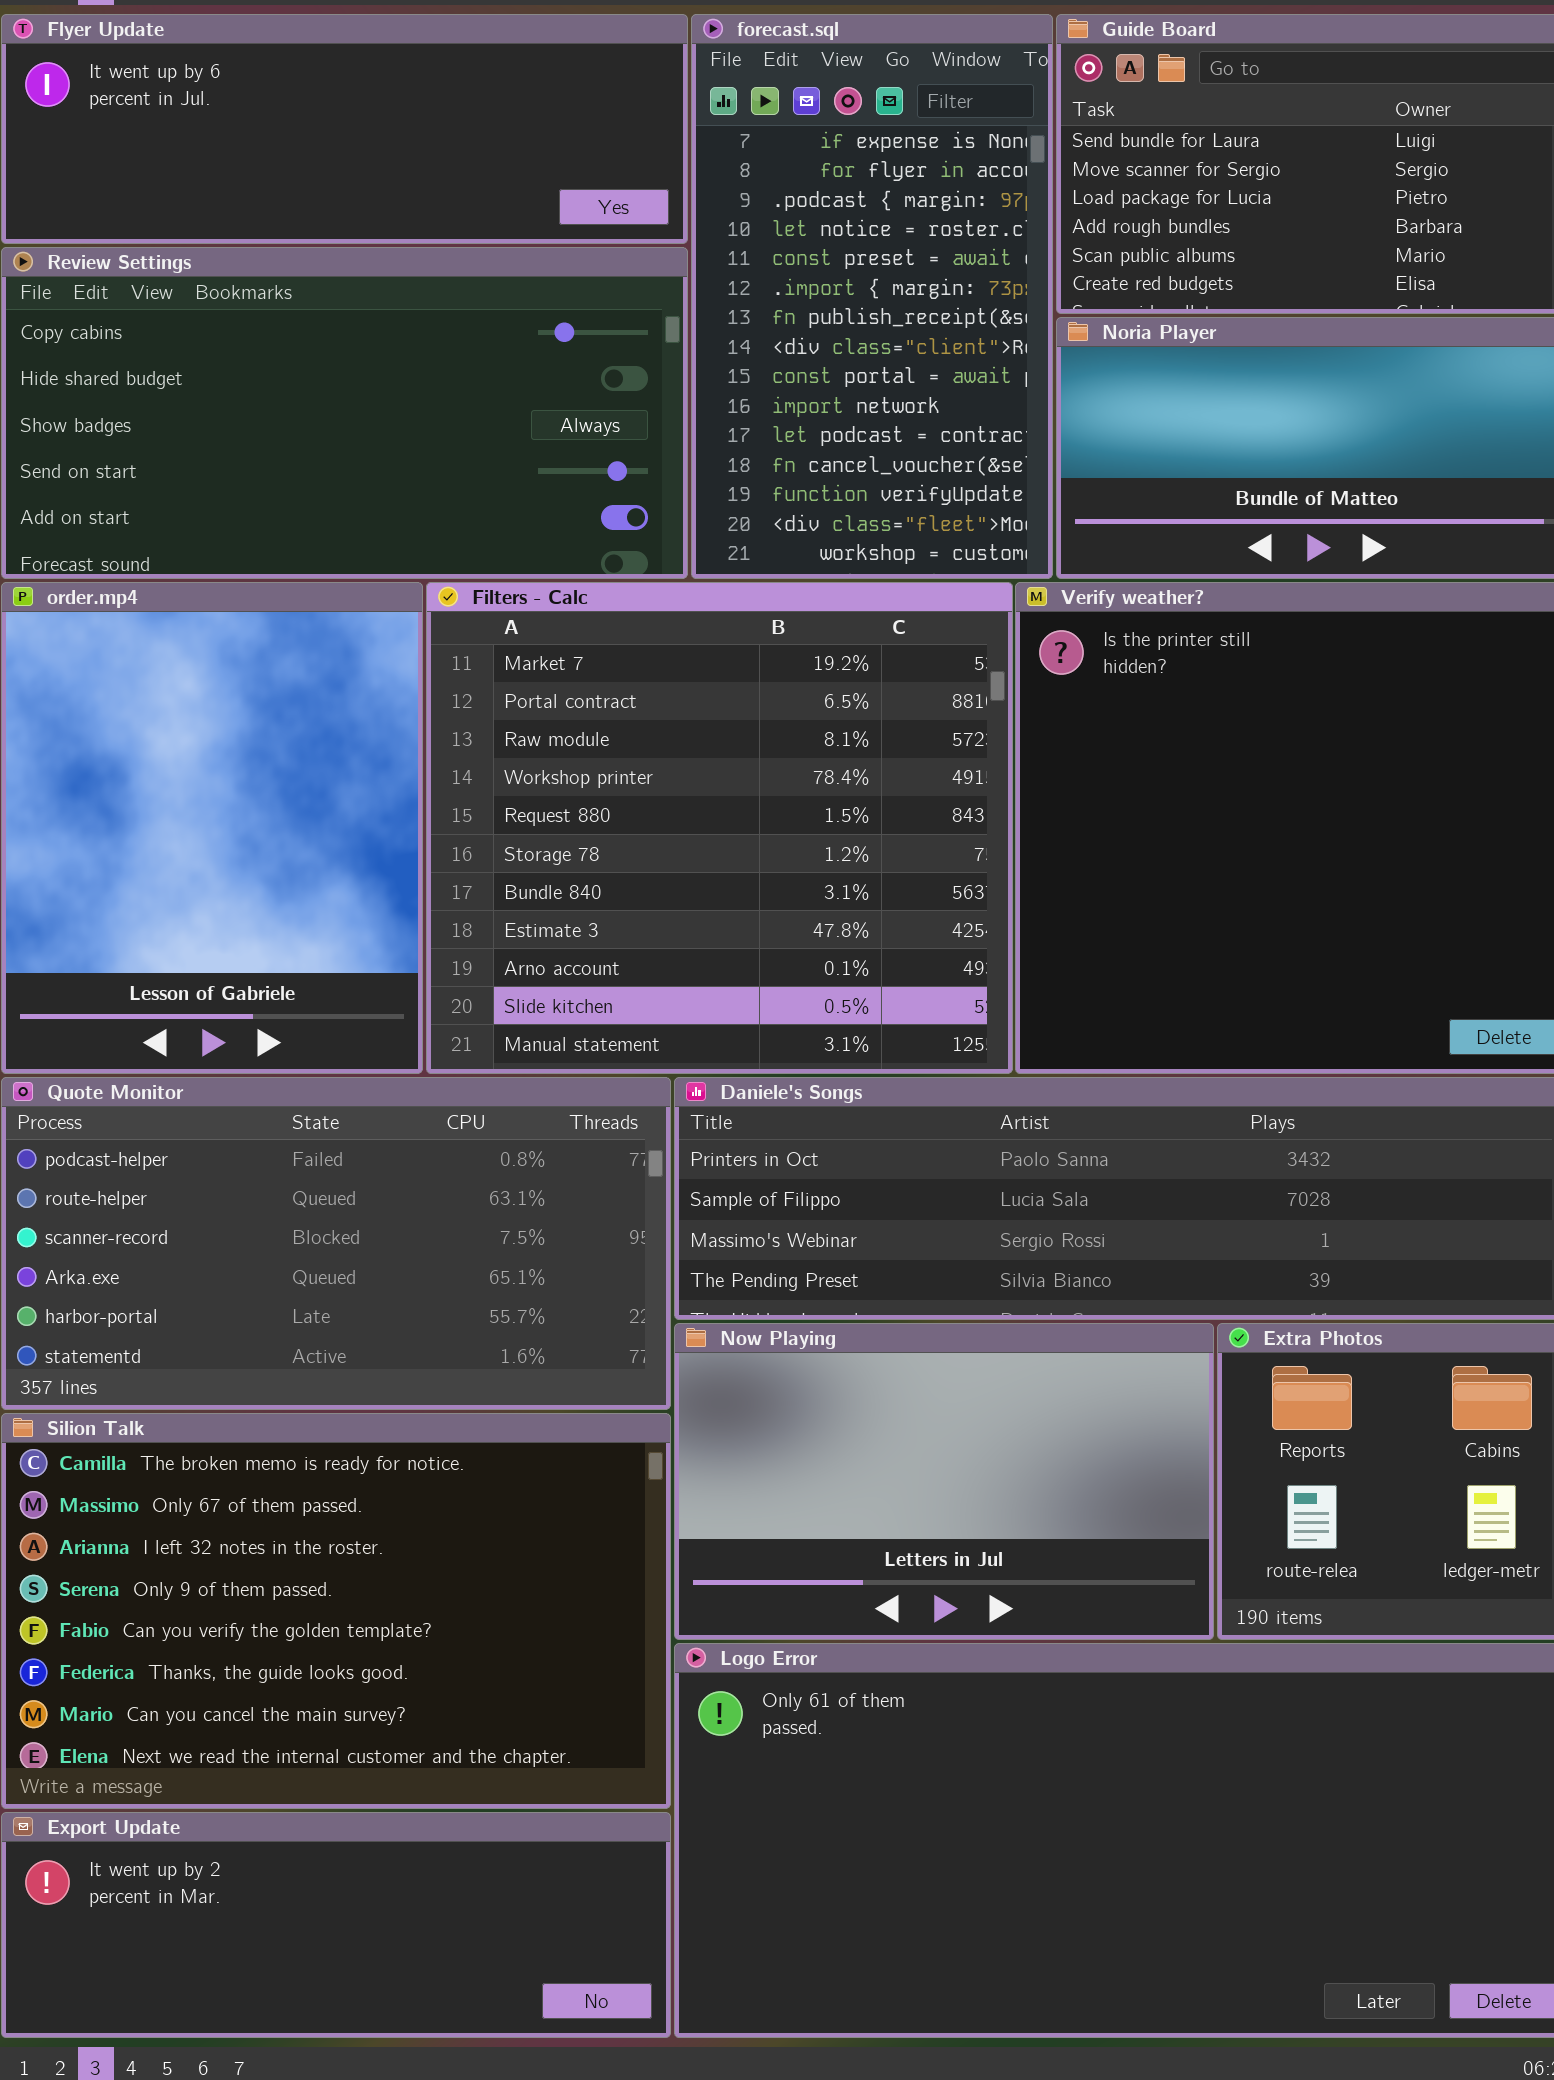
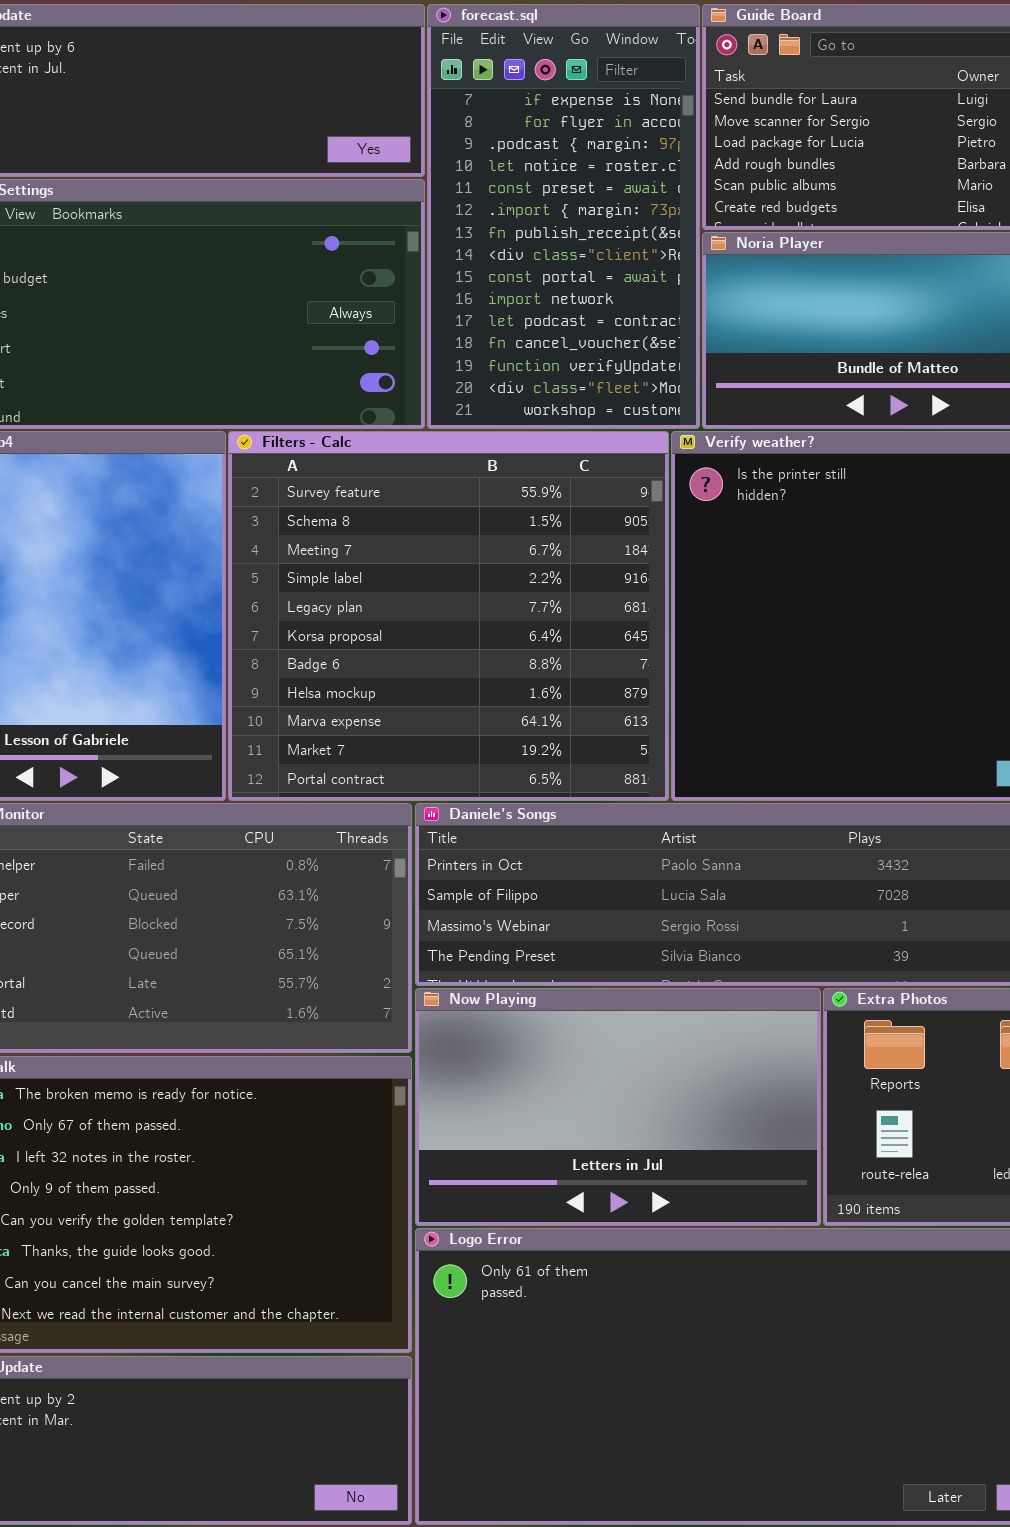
Filters - Calc: [426,582,1013,1074] -> [228,431,669,801], scrolled up 9 rows

